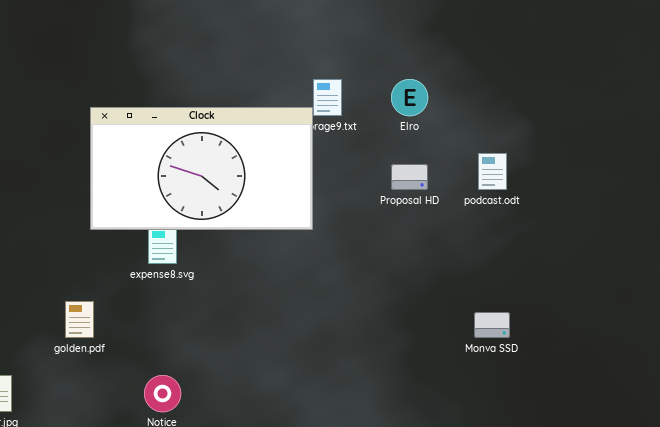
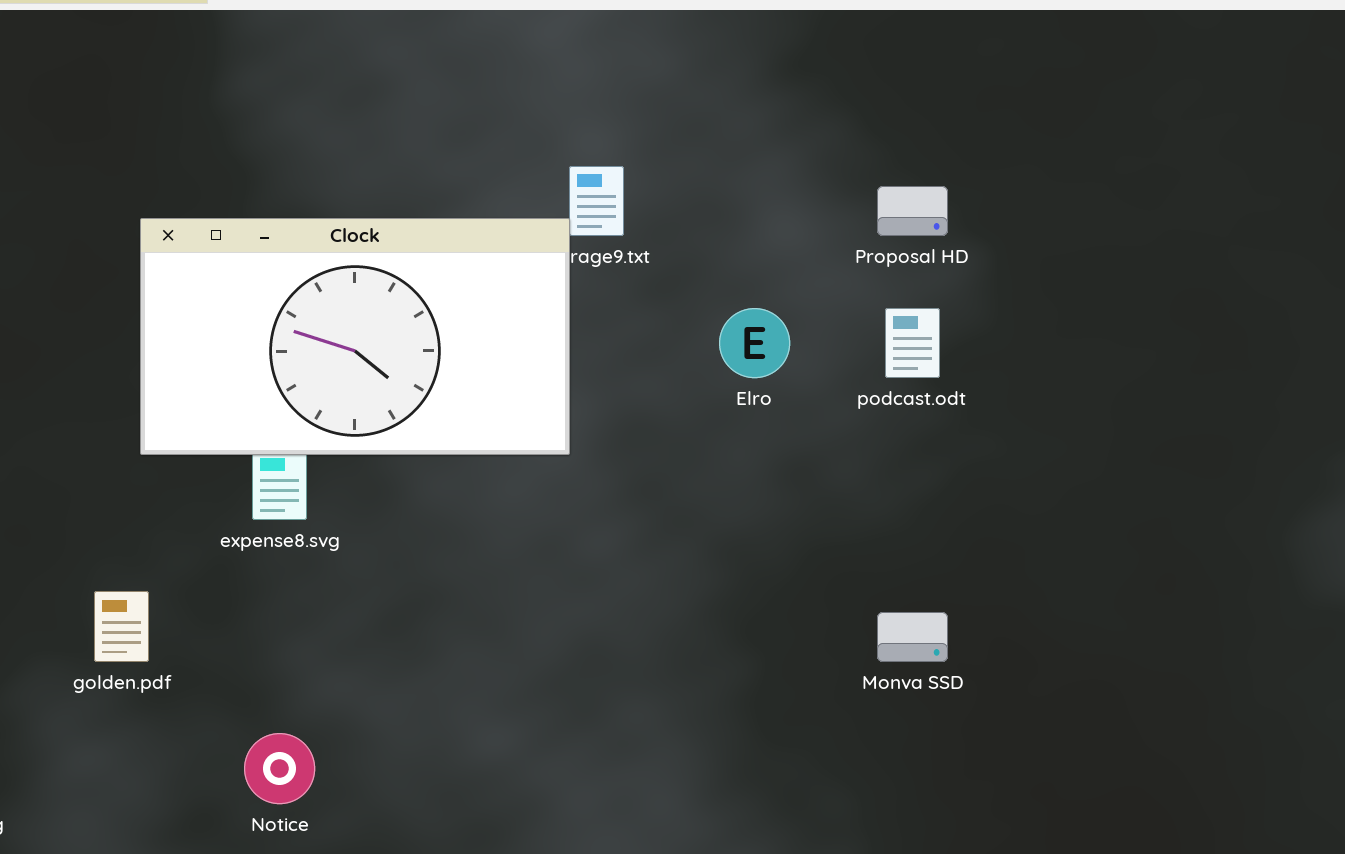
Elro: [391,79,428,116] -> [719,308,790,378], moved
Proposal HD: [391,164,428,190] -> [877,186,948,236], moved

